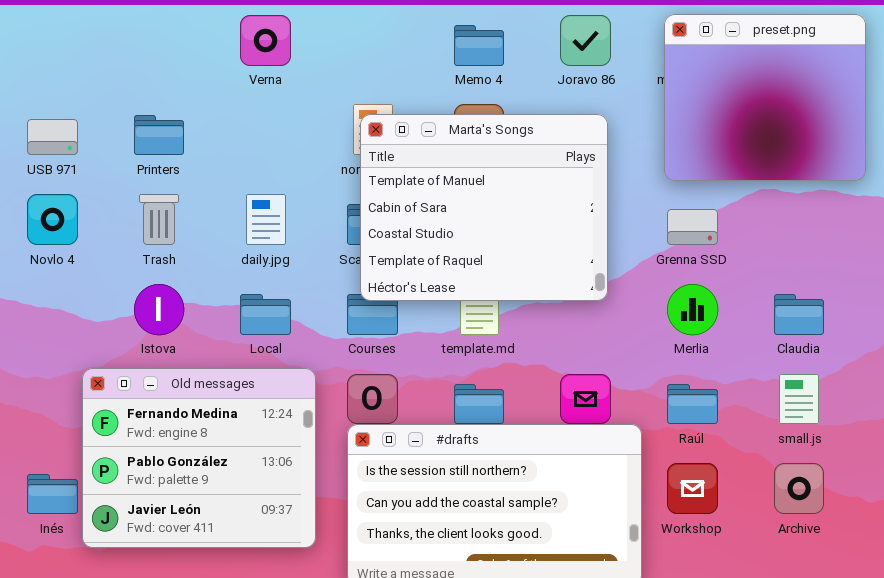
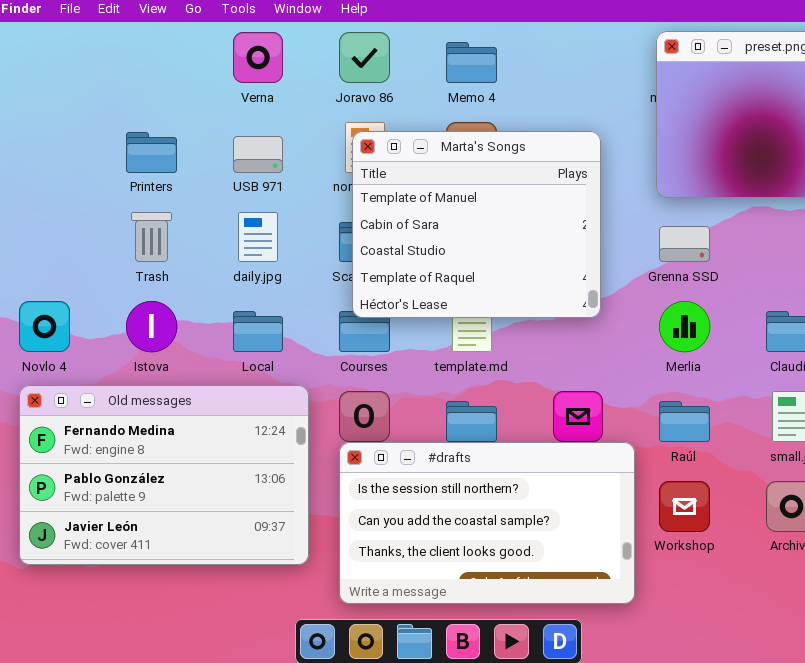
Joravo 86: [560,15,611,66] -> [339,32,390,83], moved
USB 971: [27,119,78,155] -> [233,136,283,173], moved
Novlo 4: [27,194,78,245] -> [19,301,70,352], moved
Old messages: [82,368,316,548] -> [19,385,309,565], resized

